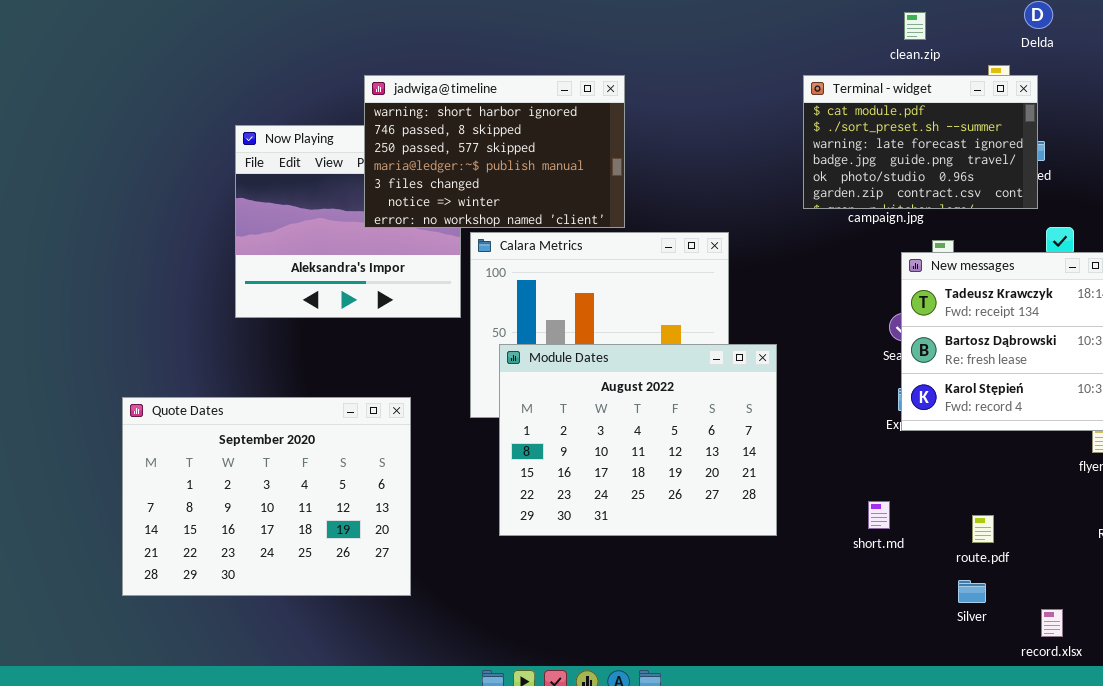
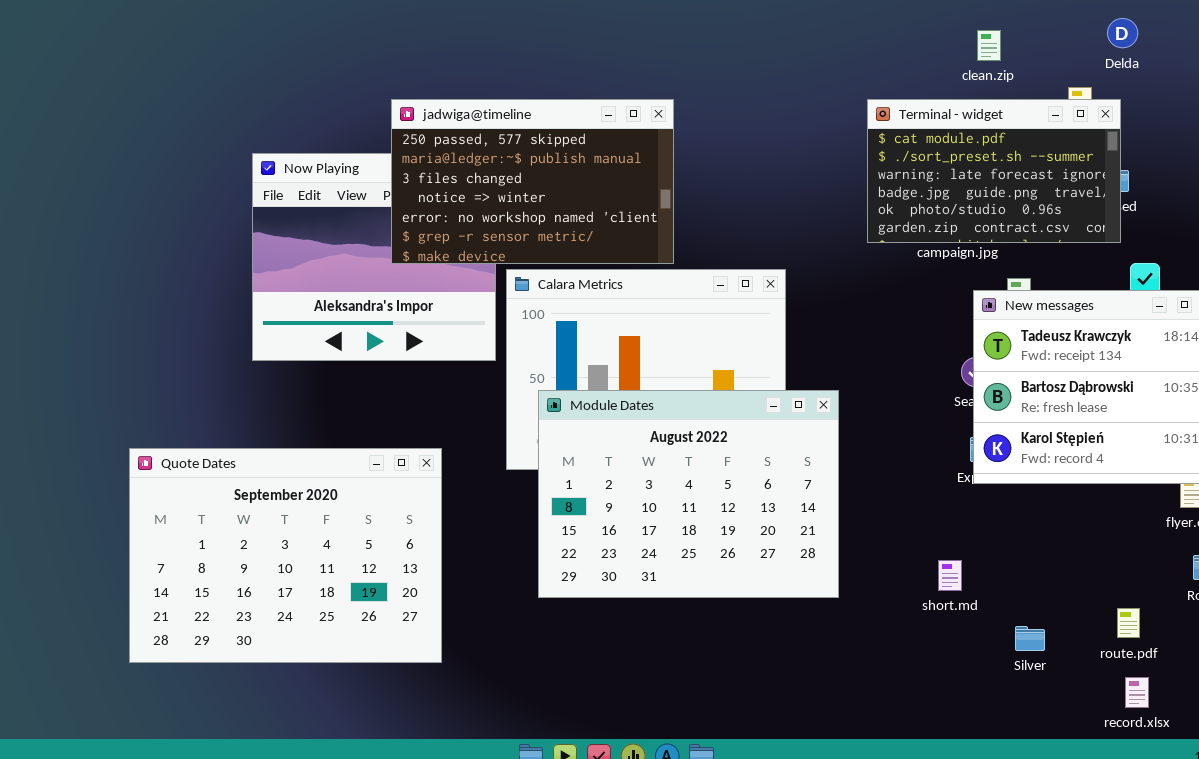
jadwiga@timeline: [364,75,625,228] -> [391,99,674,264], scrolled down 2 rows
route.pdf: [972,515,994,543] -> [1117,608,1140,638], moved
Silver: [958,580,986,603] -> [1015,626,1045,651], moved

